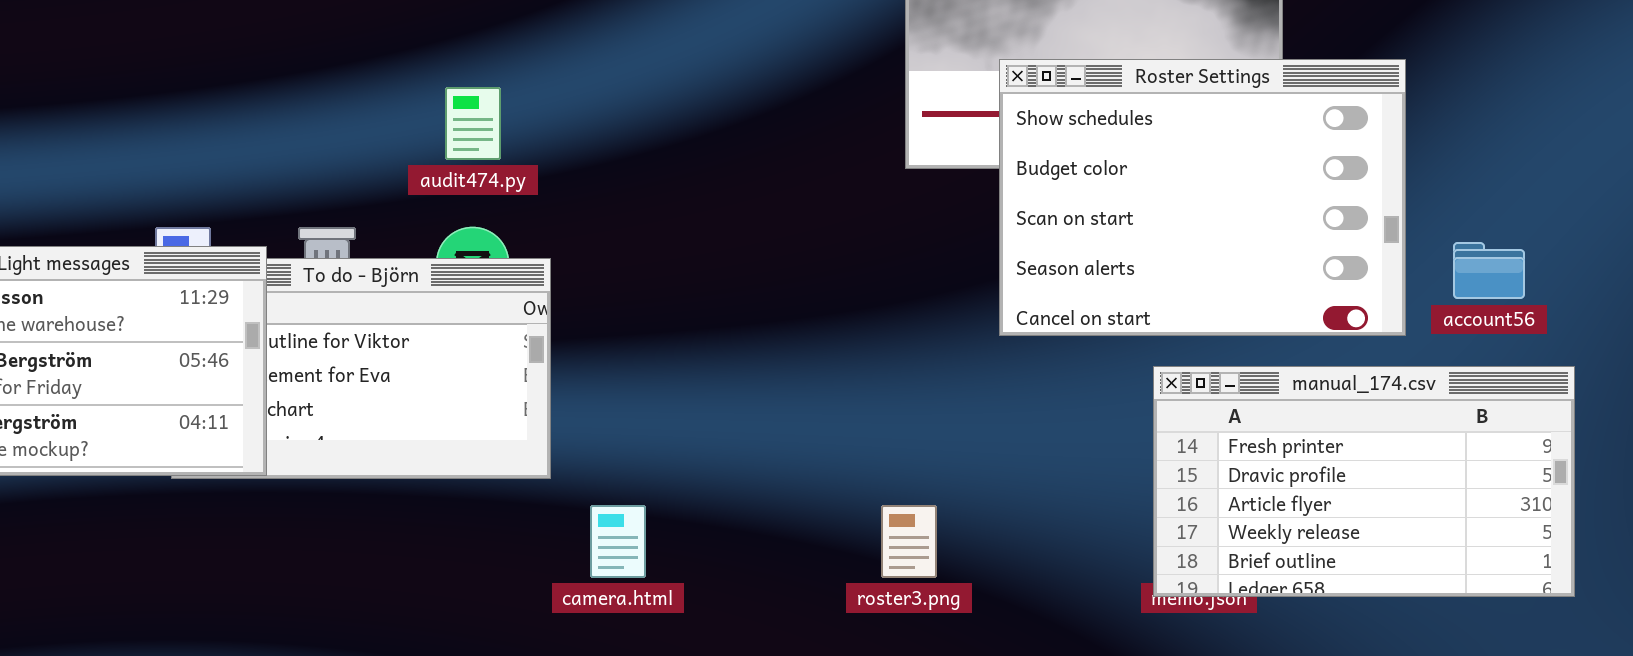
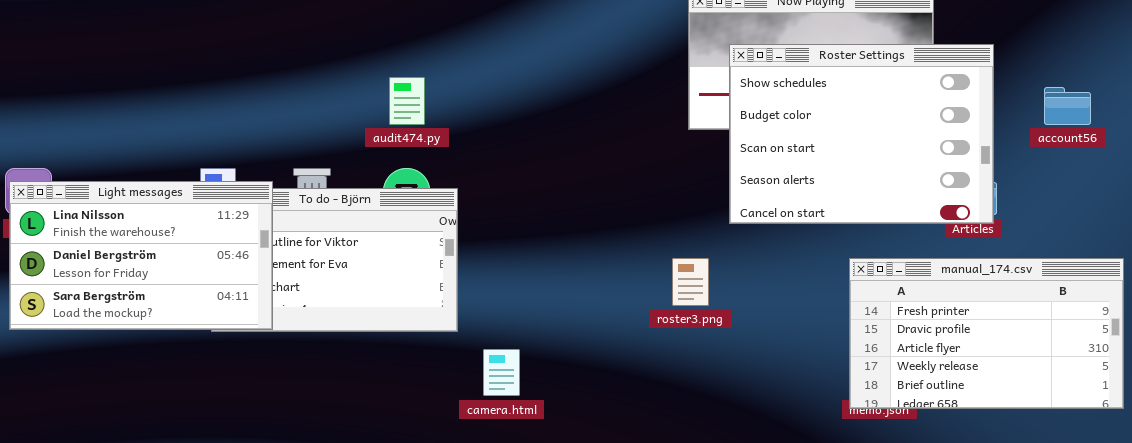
Roster Settings: [999,59,1406,336] -> [729,44,994,224], moved
account56: [1453,242,1525,299] -> [1044,87,1091,125], moved
roster3.png: [881,505,937,578] -> [672,258,709,306], moved

